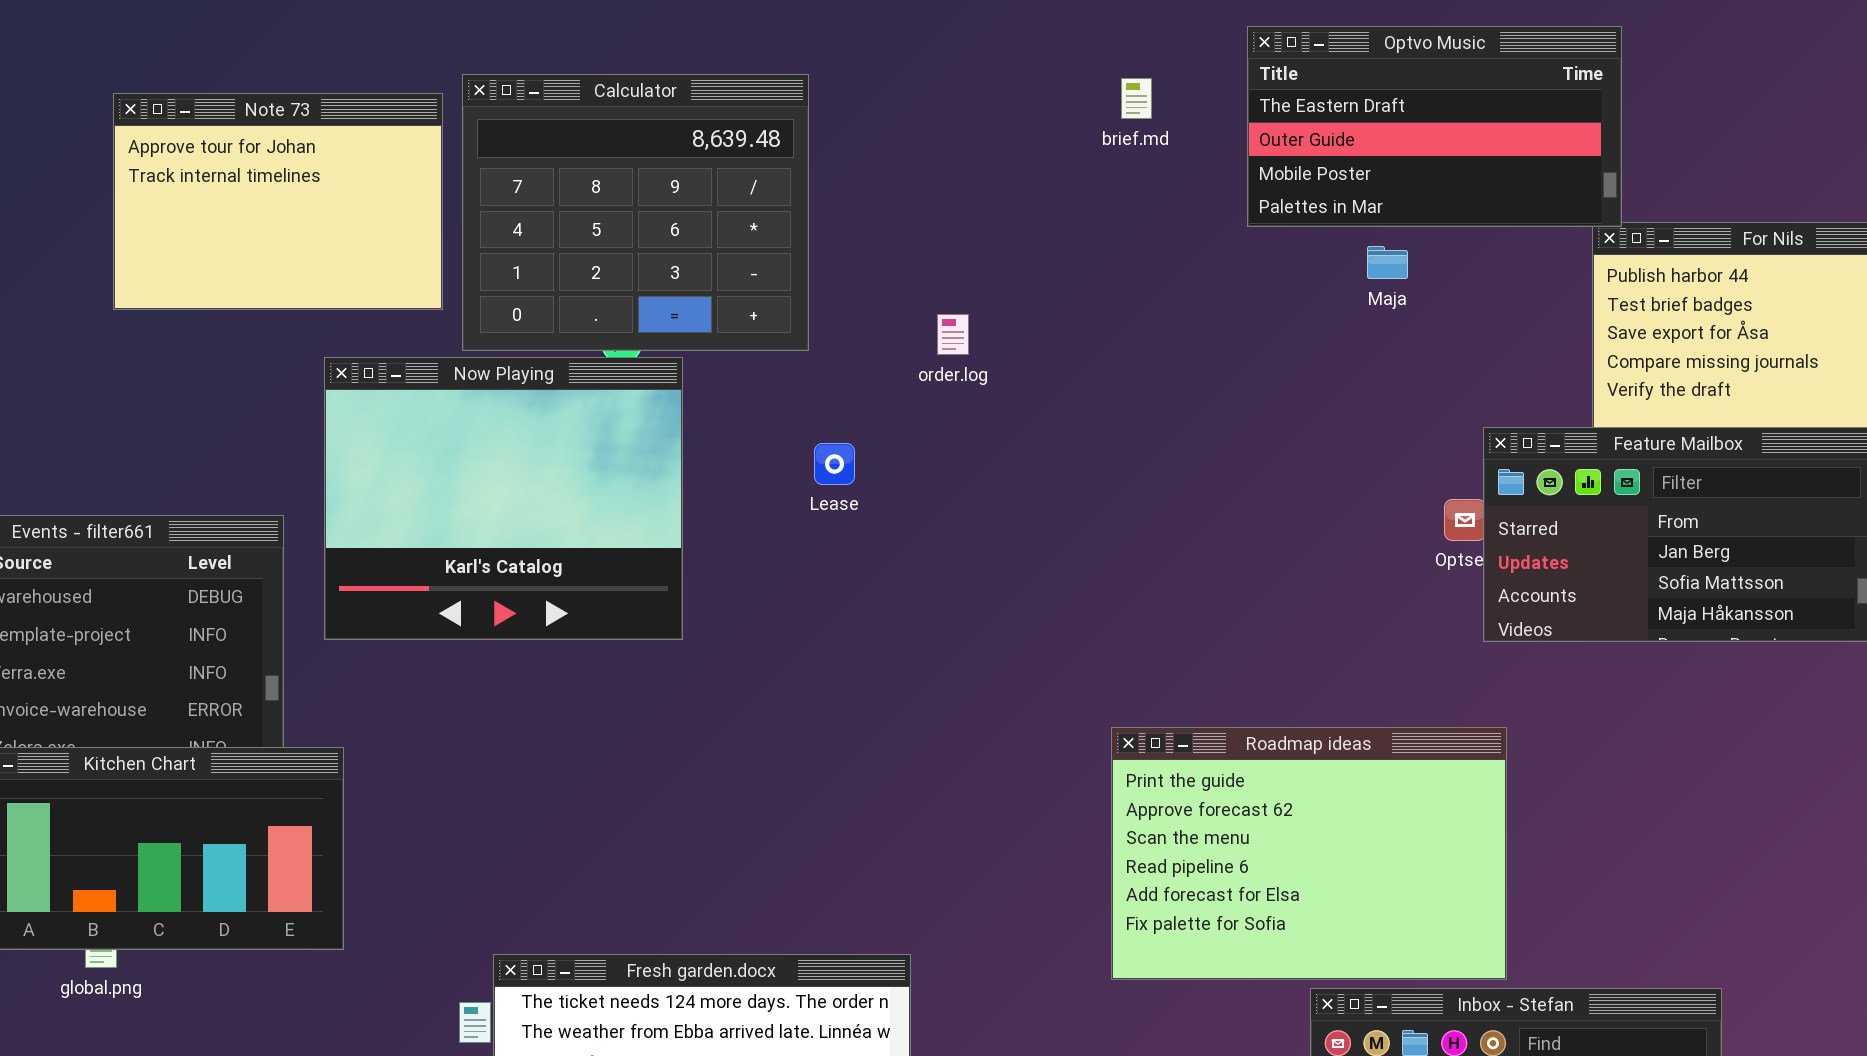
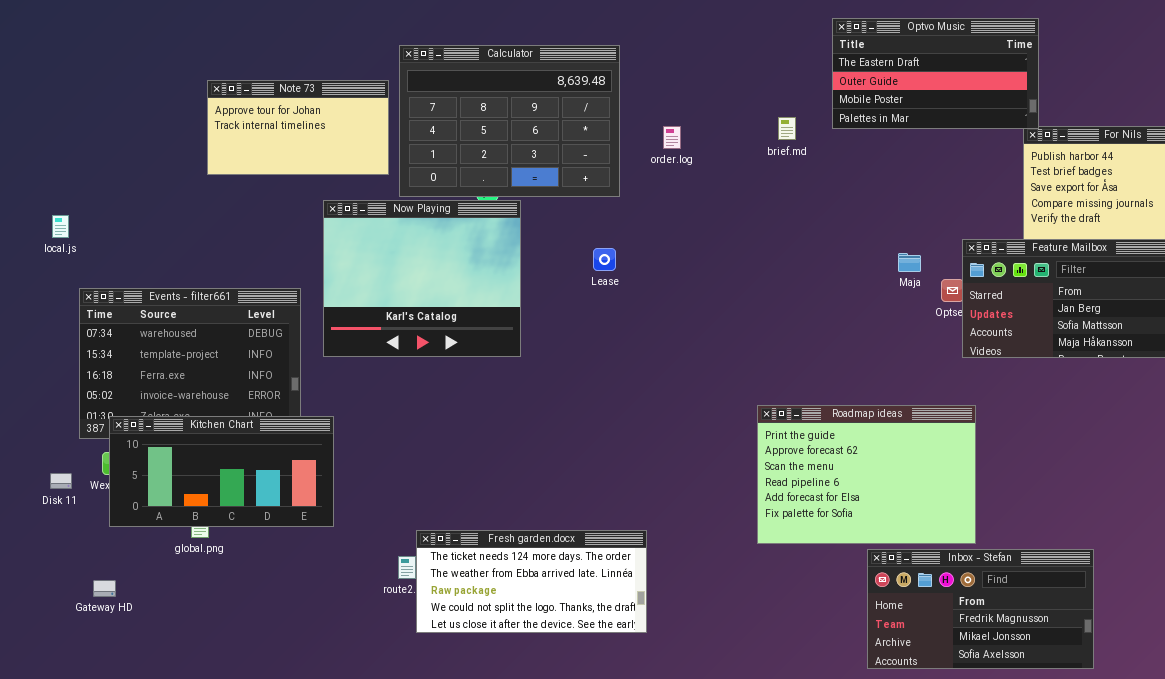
Calculator: [462,74,809,351] -> [399,45,620,197], resized
brief.md: [1121,78,1152,119] -> [778,117,796,140], moved
Note 73: [113,93,443,310] -> [207,80,389,175], resized
Maja: [1367,246,1408,279] -> [898,253,921,272], moved
order.log: [937,314,969,355] -> [663,126,681,149], moved

